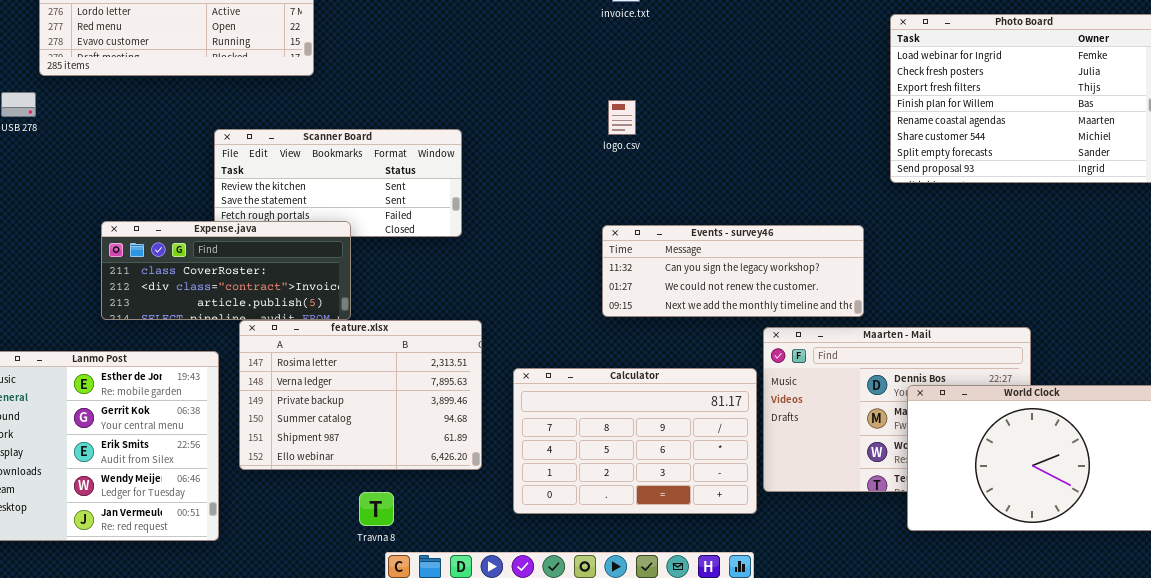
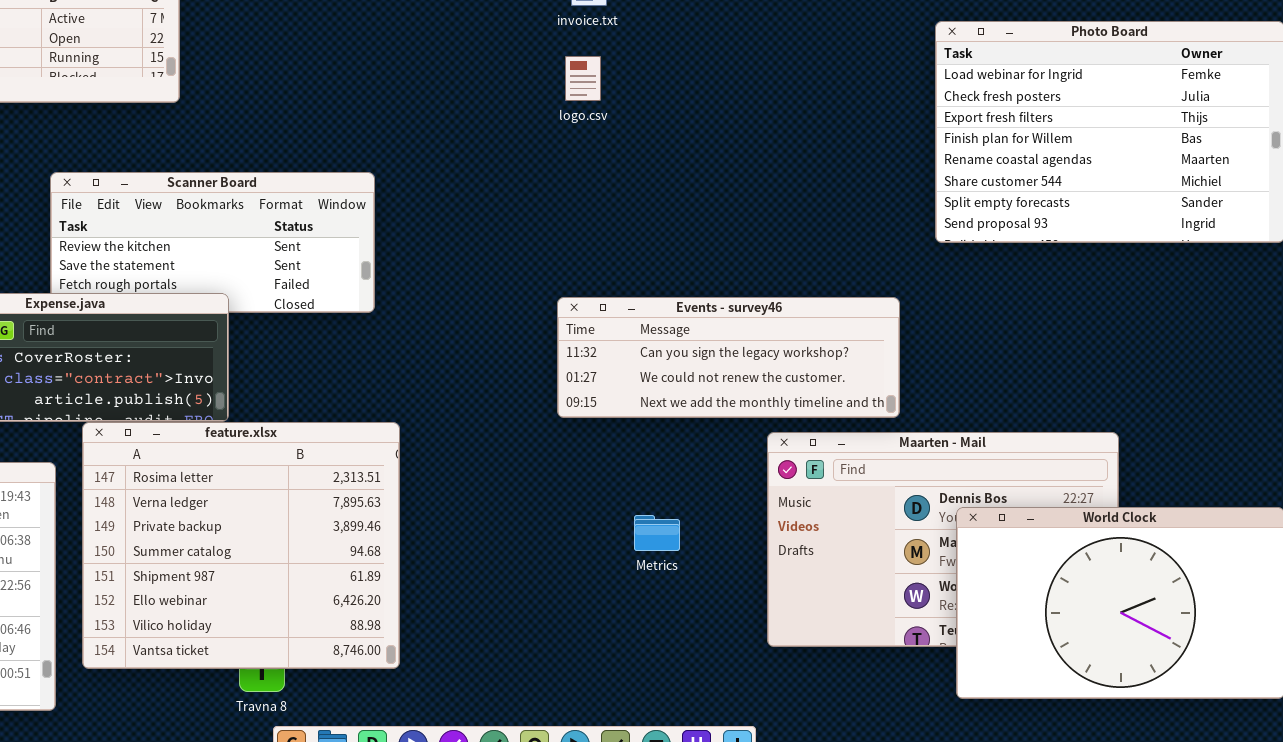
logo.csv: [608,100,636,135] -> [565,56,601,101], moved
feature.xlsx: [239,320,482,470] -> [82,422,400,669], resized
Calculator: [513,368,757,514] -> none, closed

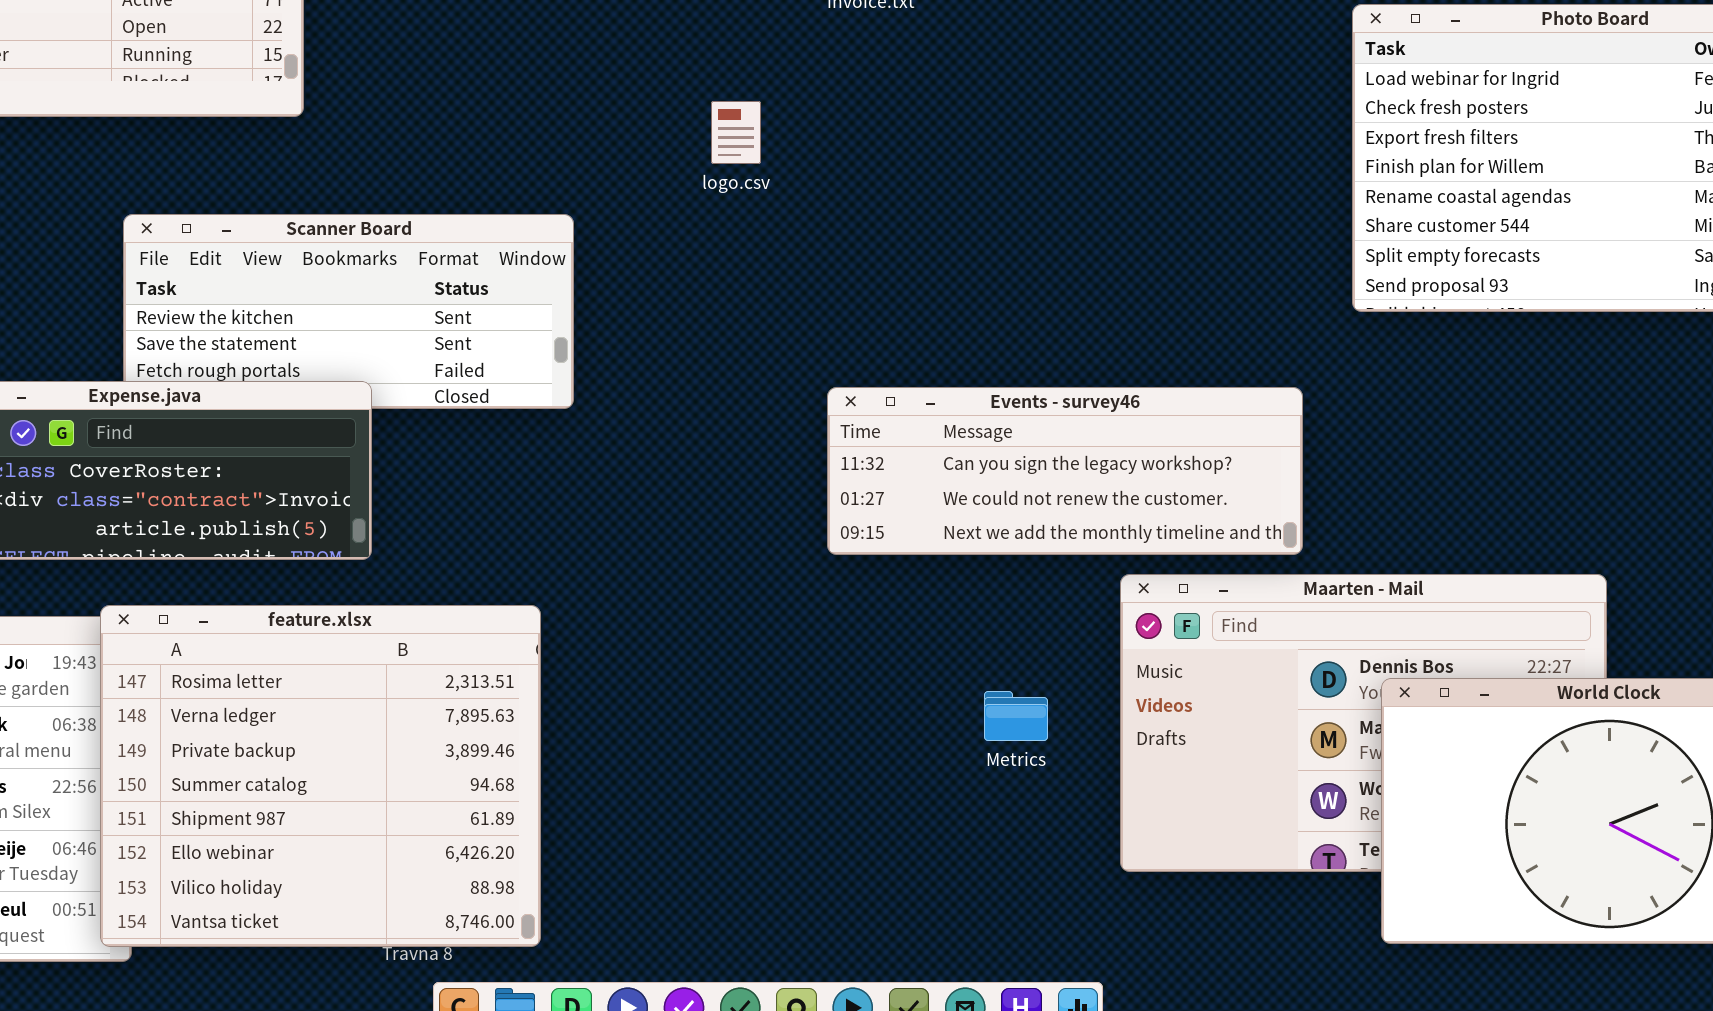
logo.csv: [565,56,601,101] -> [711,101,761,164], moved
feature.xlsx: [82,422,400,669] -> [100,605,541,947], moved
Metrics: [634,515,680,551] -> [984,691,1048,741], moved

